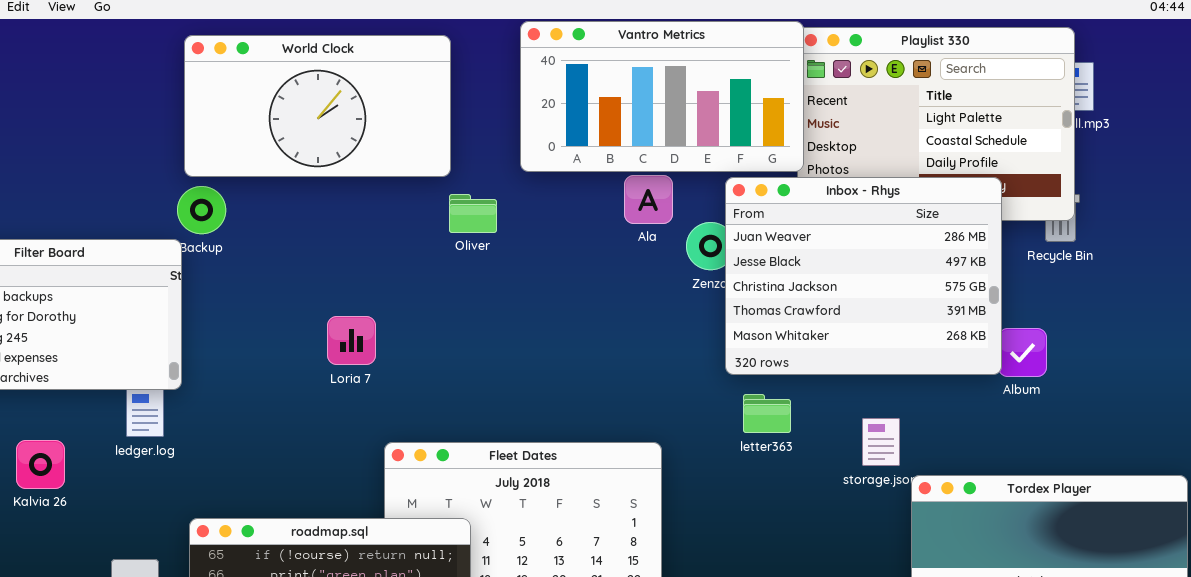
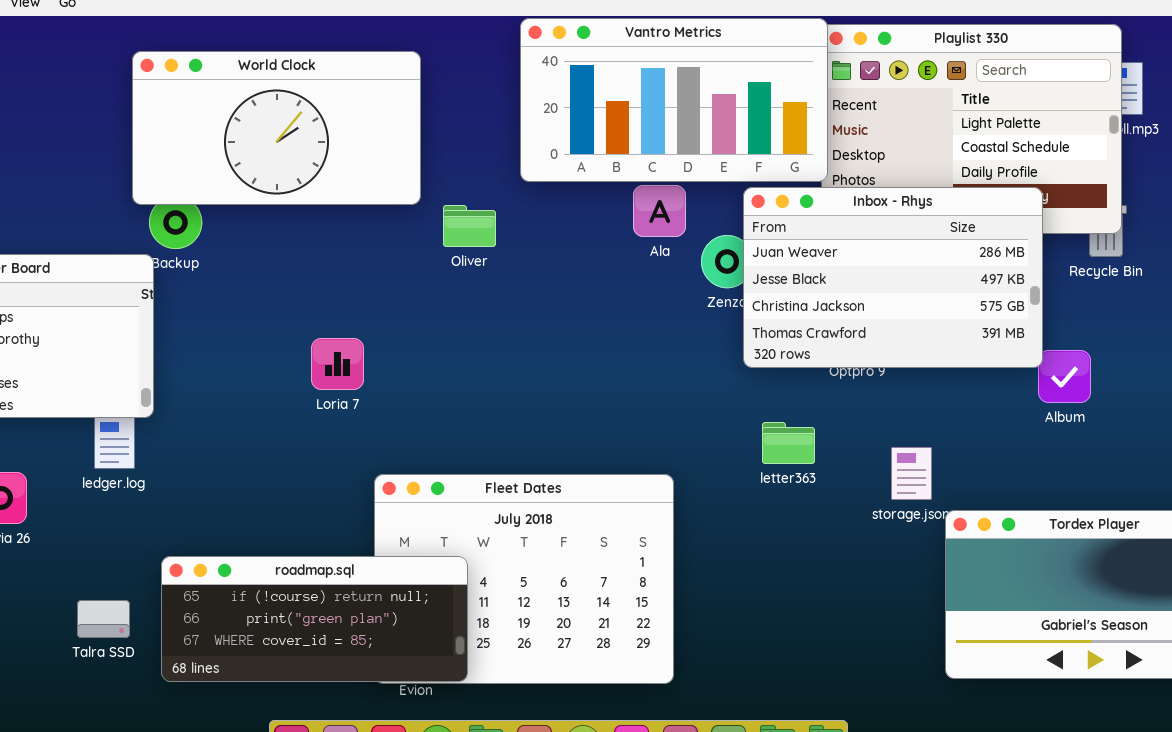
World Clock: [184,35,451,177] -> [132,51,421,205], moved
Inbox - Rhys: [725,177,1002,375] -> [743,187,1043,368], resized

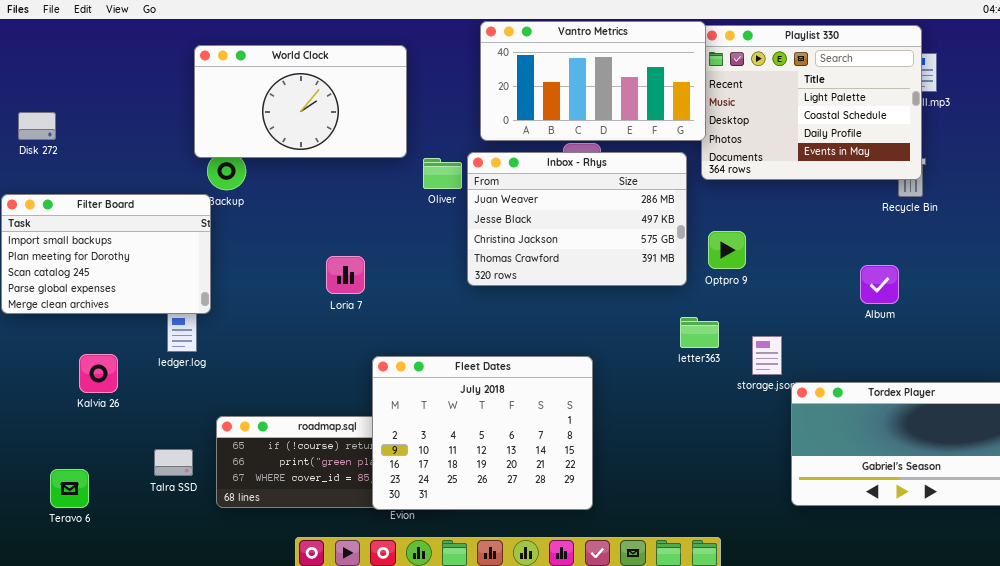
Inbox - Rhys: [743,187,1043,368] -> [467,152,687,286], moved
letter363: [762,422,815,464] -> [680,317,719,348], moved
Fleet Dates: [374,474,674,684] -> [372,356,593,510], raised

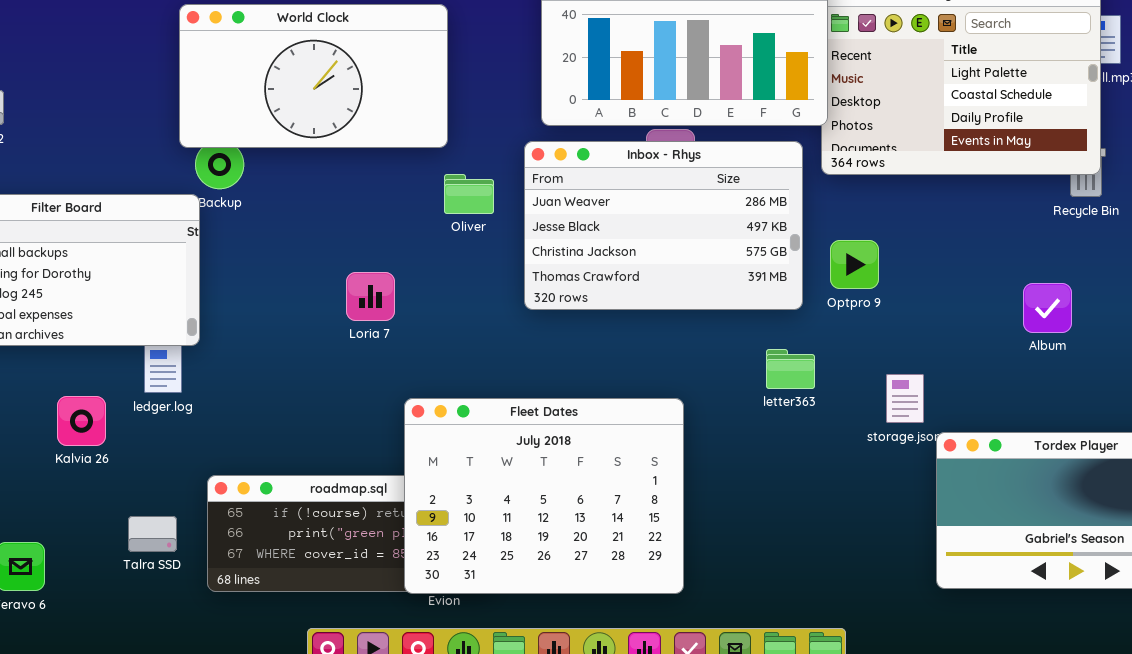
Oliver: [423,158,462,189] -> [444,174,494,214], moved
letter363: [680,317,719,348] -> [766,349,815,389], moved
Kalvia 26: [79,354,118,393] -> [57,396,106,446], moved

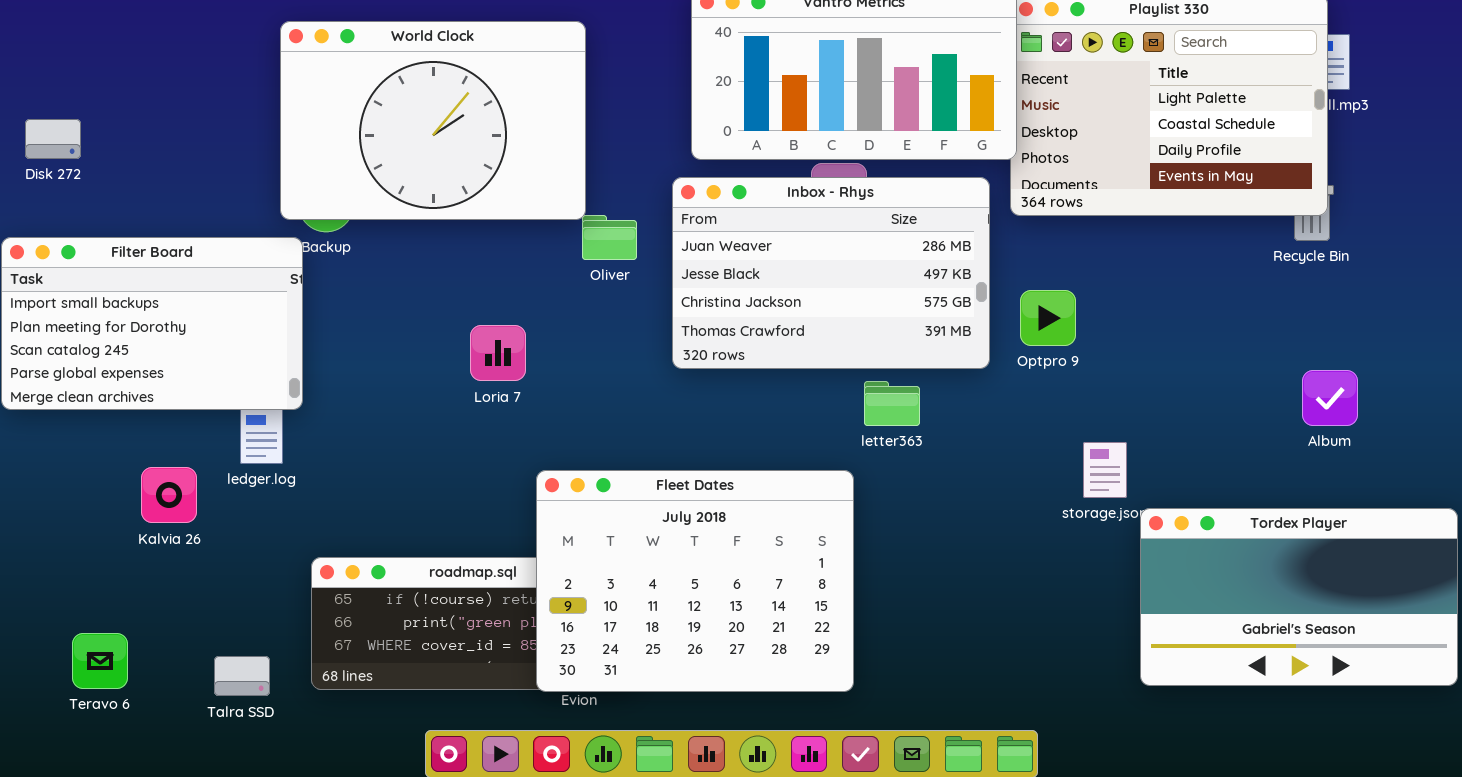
World Clock: [179,4,448,148] -> [280,21,586,220], resized
Album: [1023,283,1072,333] -> [1302,370,1358,426], moved
letter363: [766,349,815,389] -> [864,381,920,426], moved
Talra SSD: [128,516,177,552] -> [214,656,270,696], moved

